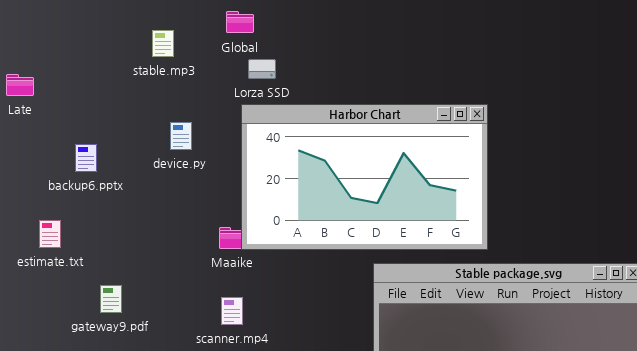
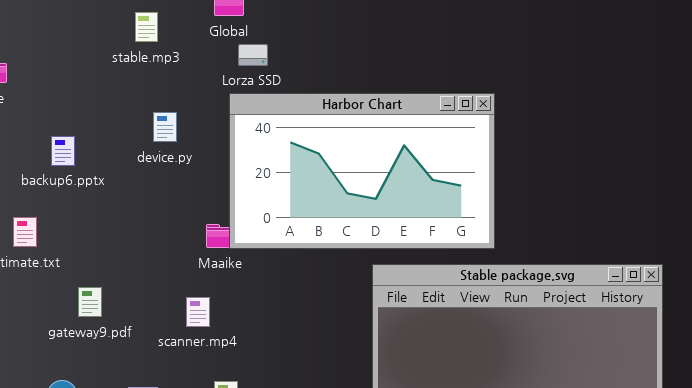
scanner.mp4: [221,297,243,325] -> [186,297,210,327], moved

